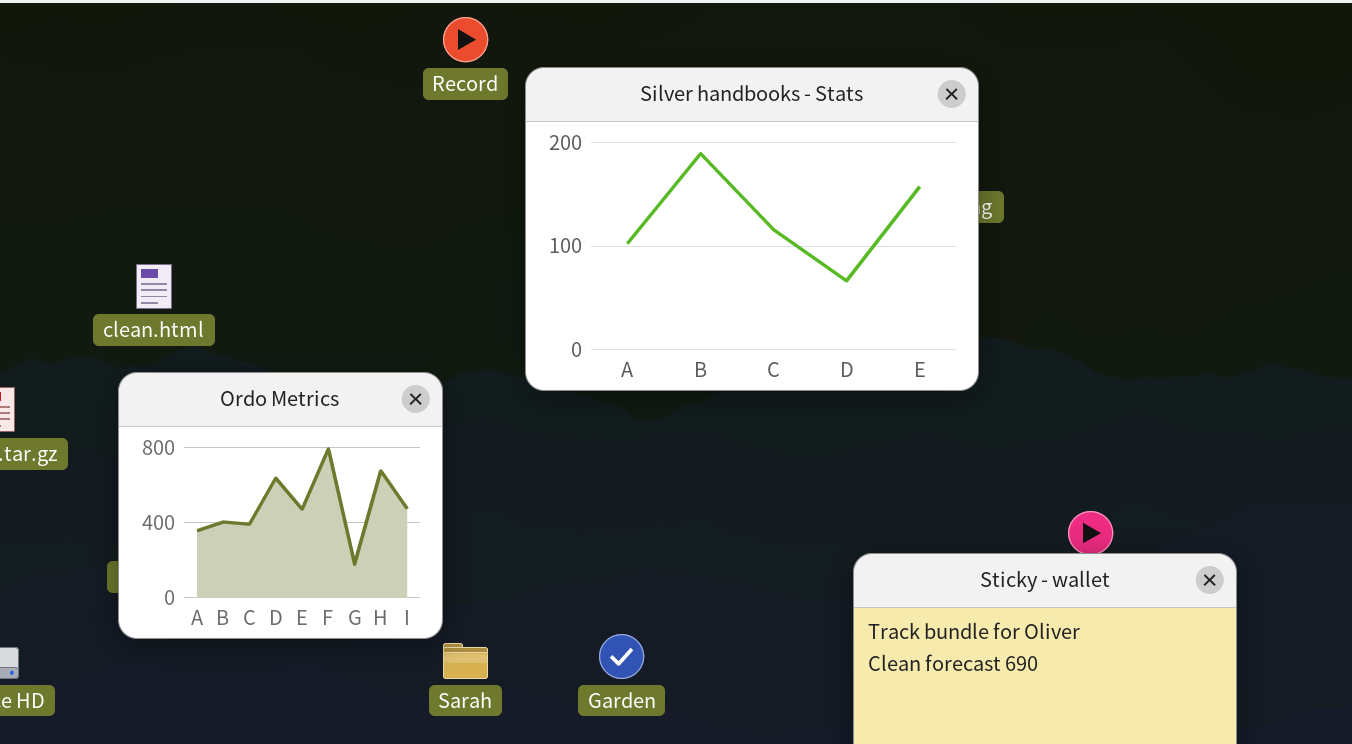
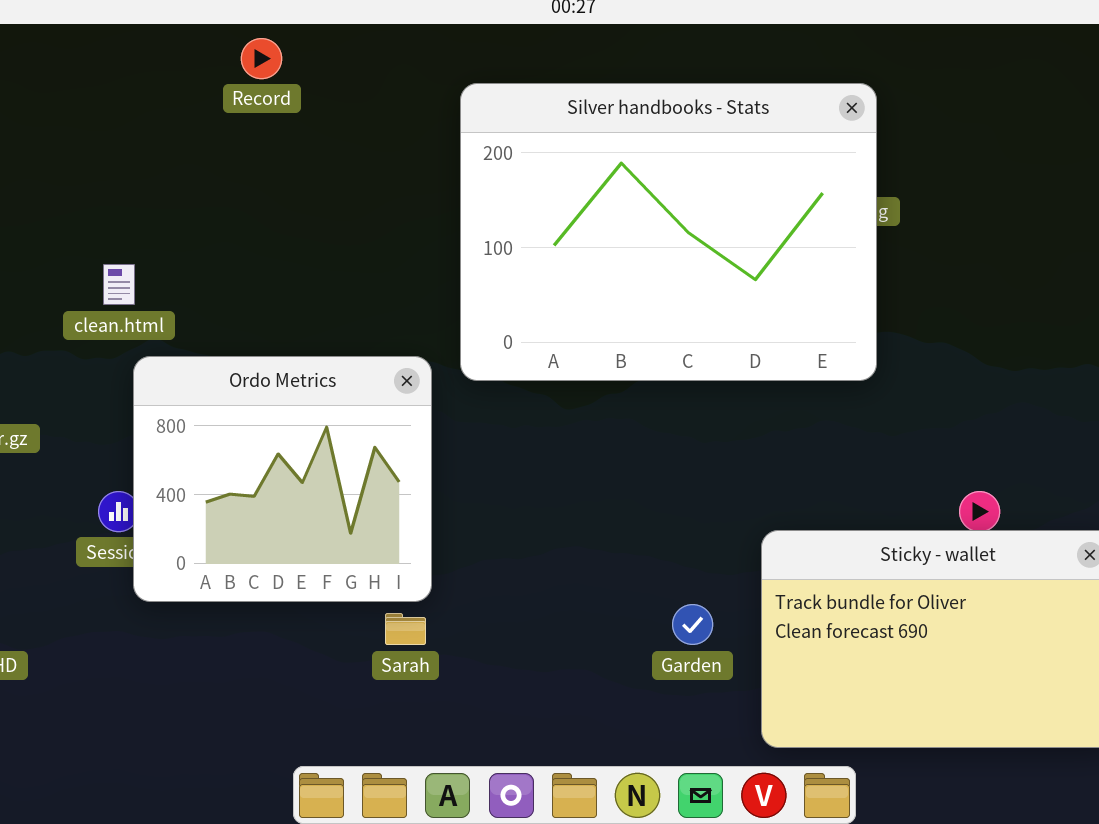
Record: [443,17,488,62] -> [241,38,282,79], moved
Ordo Metrics: [118,372,443,639] -> [133,356,432,602], moved
Garden: [599,634,644,679] -> [672,604,713,645], moved

